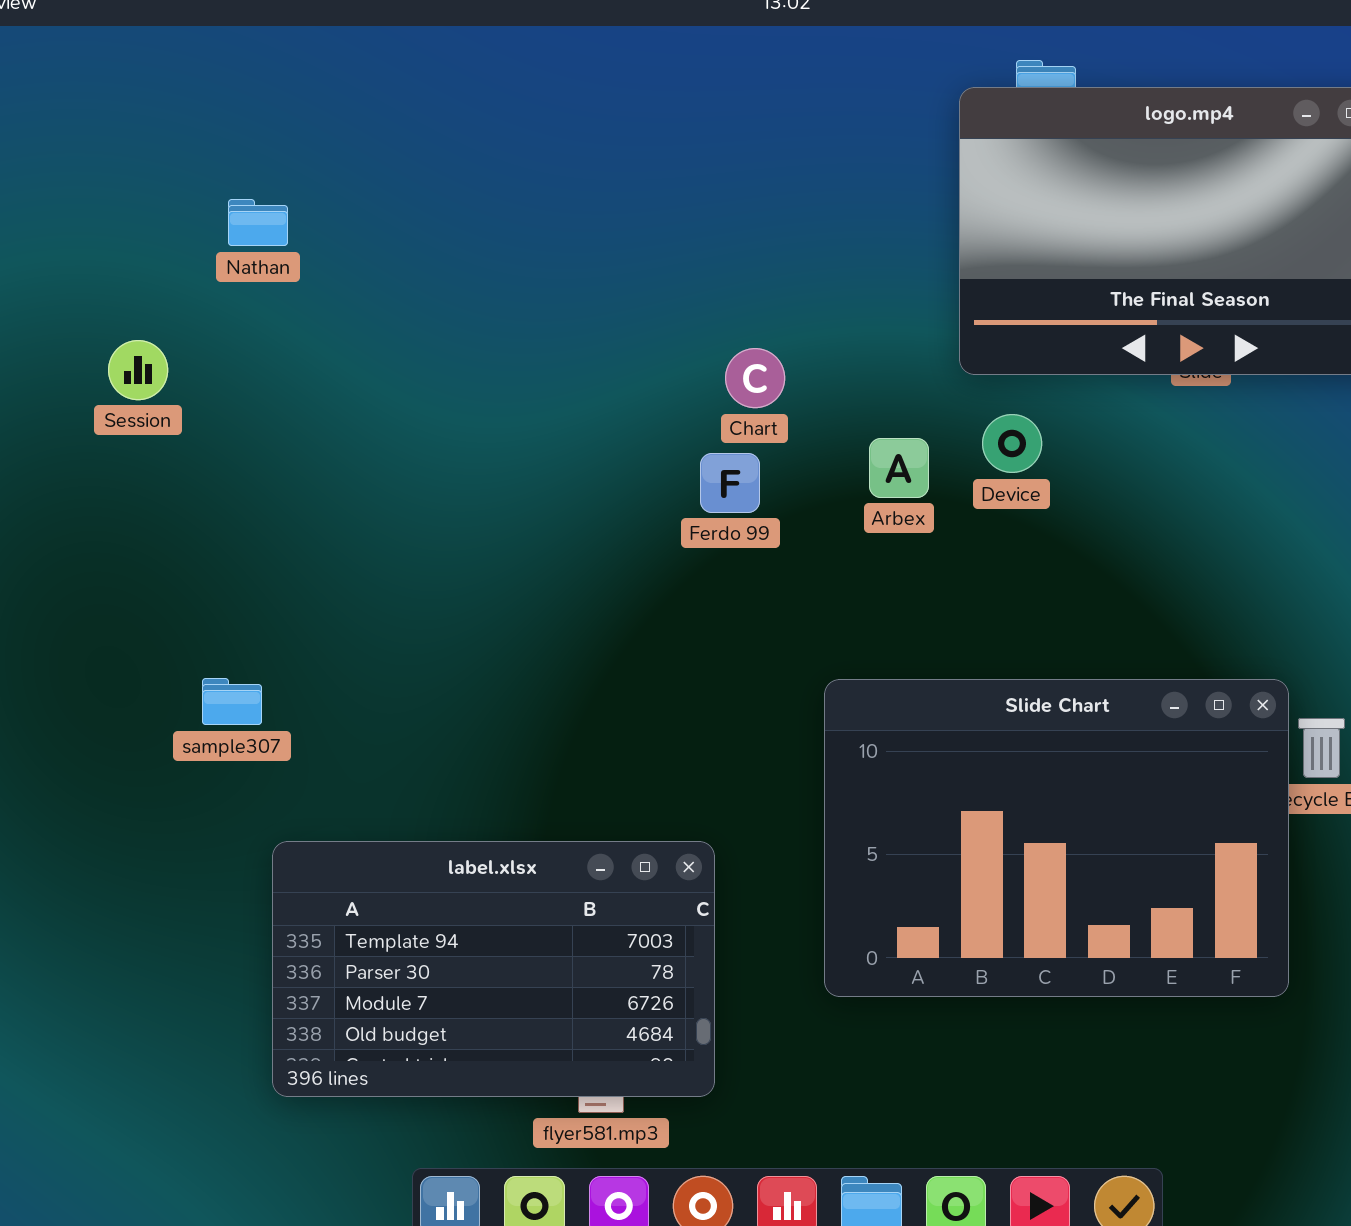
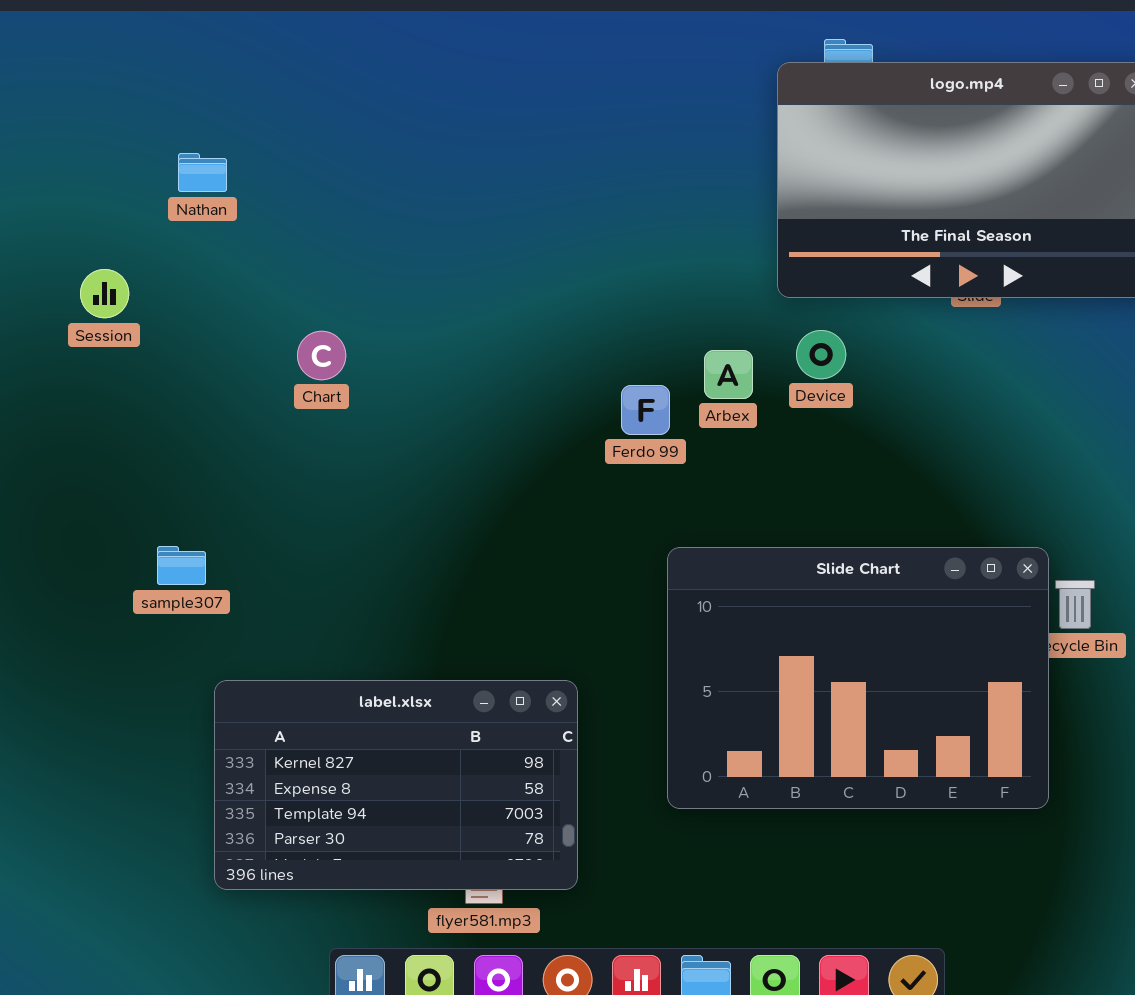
Chart: [725,348,785,408] -> [297,331,346,380], moved
Ferdo 99: [700,453,760,513] -> [621,385,670,435], moved
label.xlsx: [272,841,715,1097] -> [214,680,578,890], scrolled up 2 rows

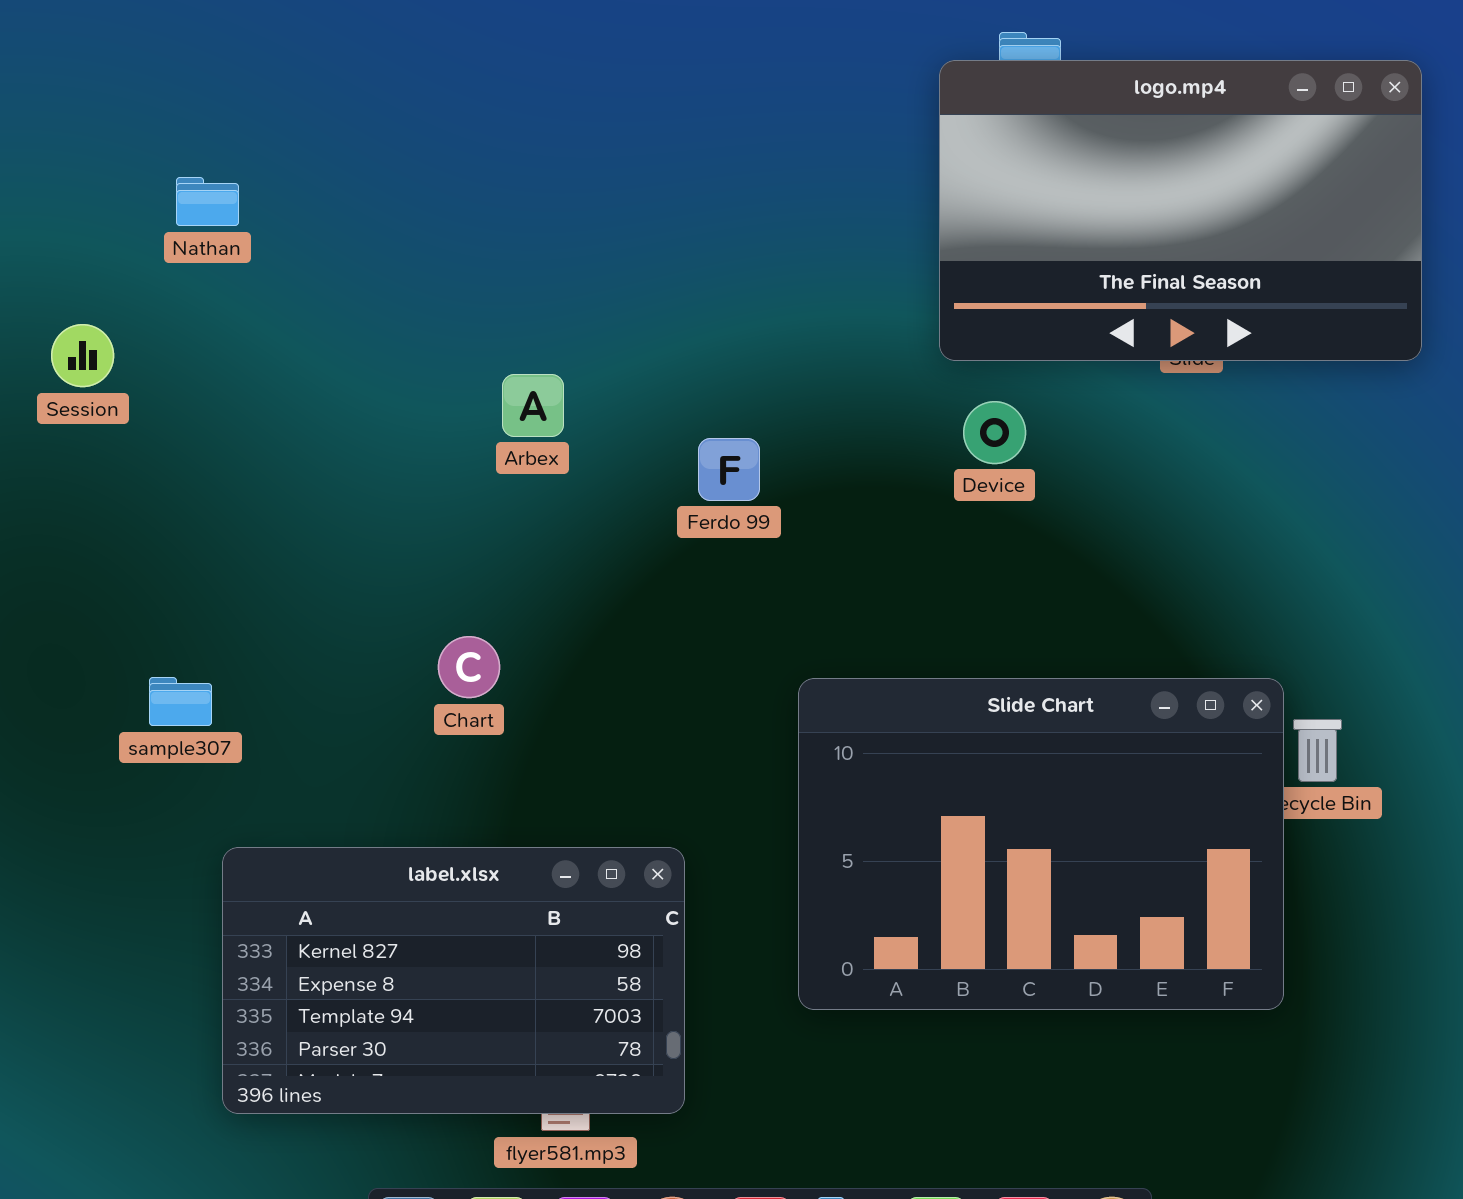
Chart: [297,331,346,380] -> [438,636,500,698], moved
Arbex: [704,350,753,399] -> [502,374,564,437], moved
Ferdo 99: [621,385,670,435] -> [698,438,760,501], moved

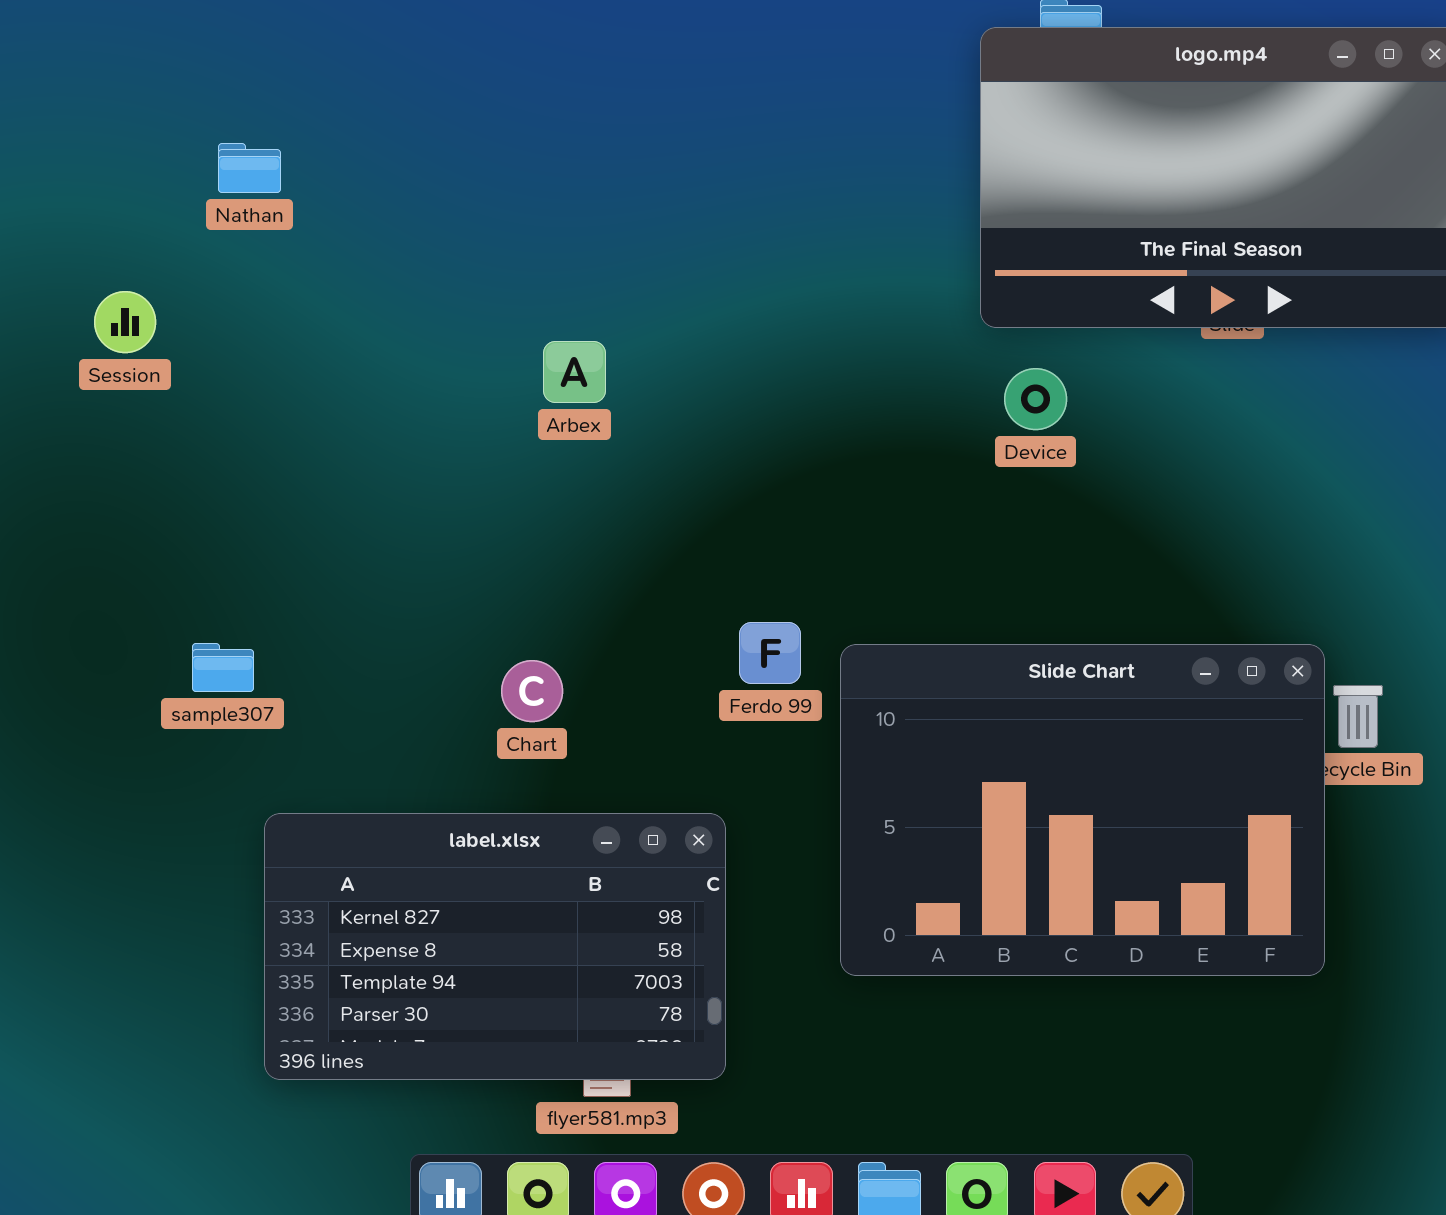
Ferdo 99: [698,438,760,501] -> [739,622,801,684], moved
Chart: [438,636,500,698] -> [501,660,563,722], moved

